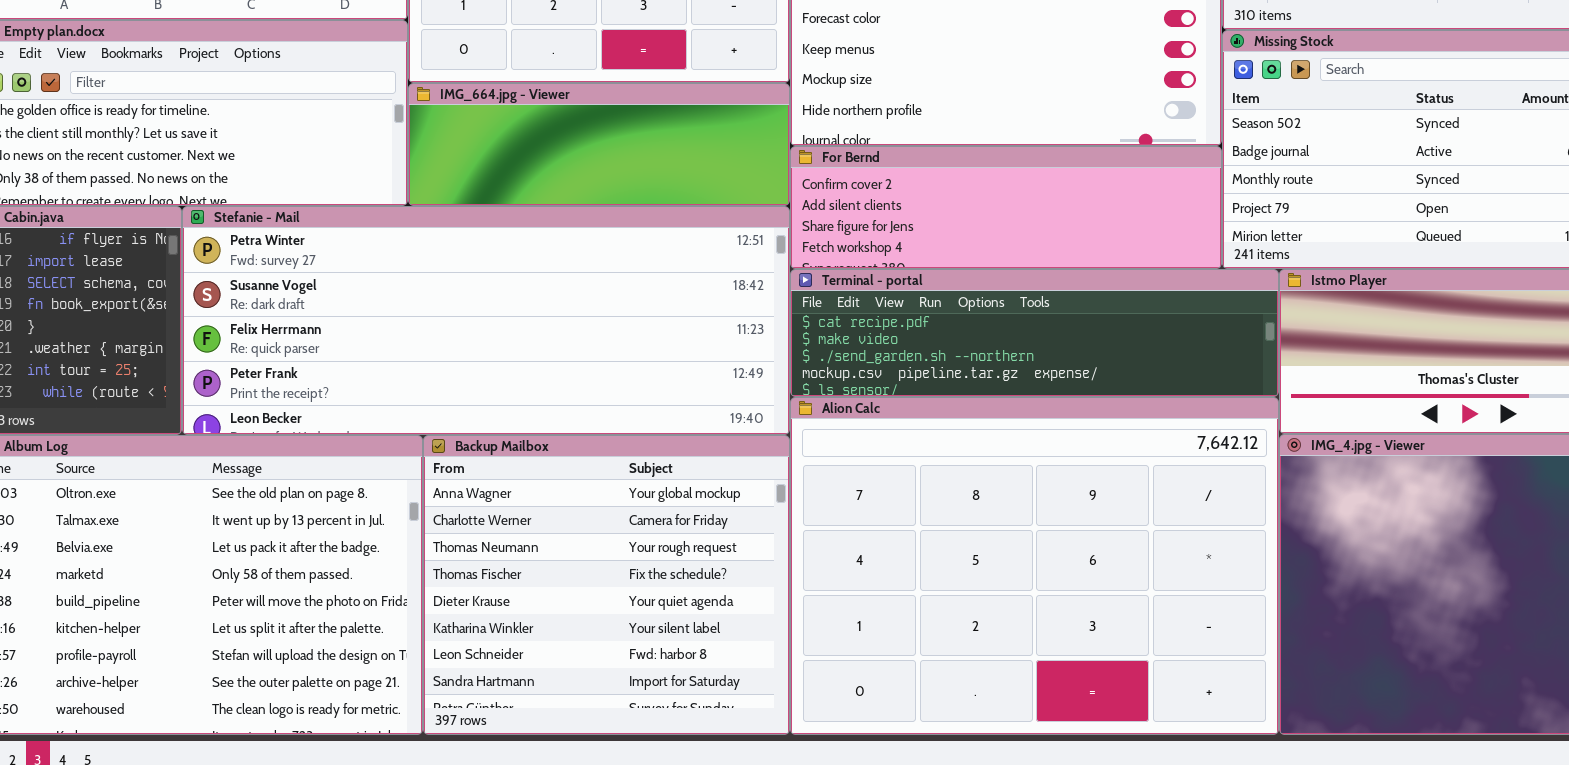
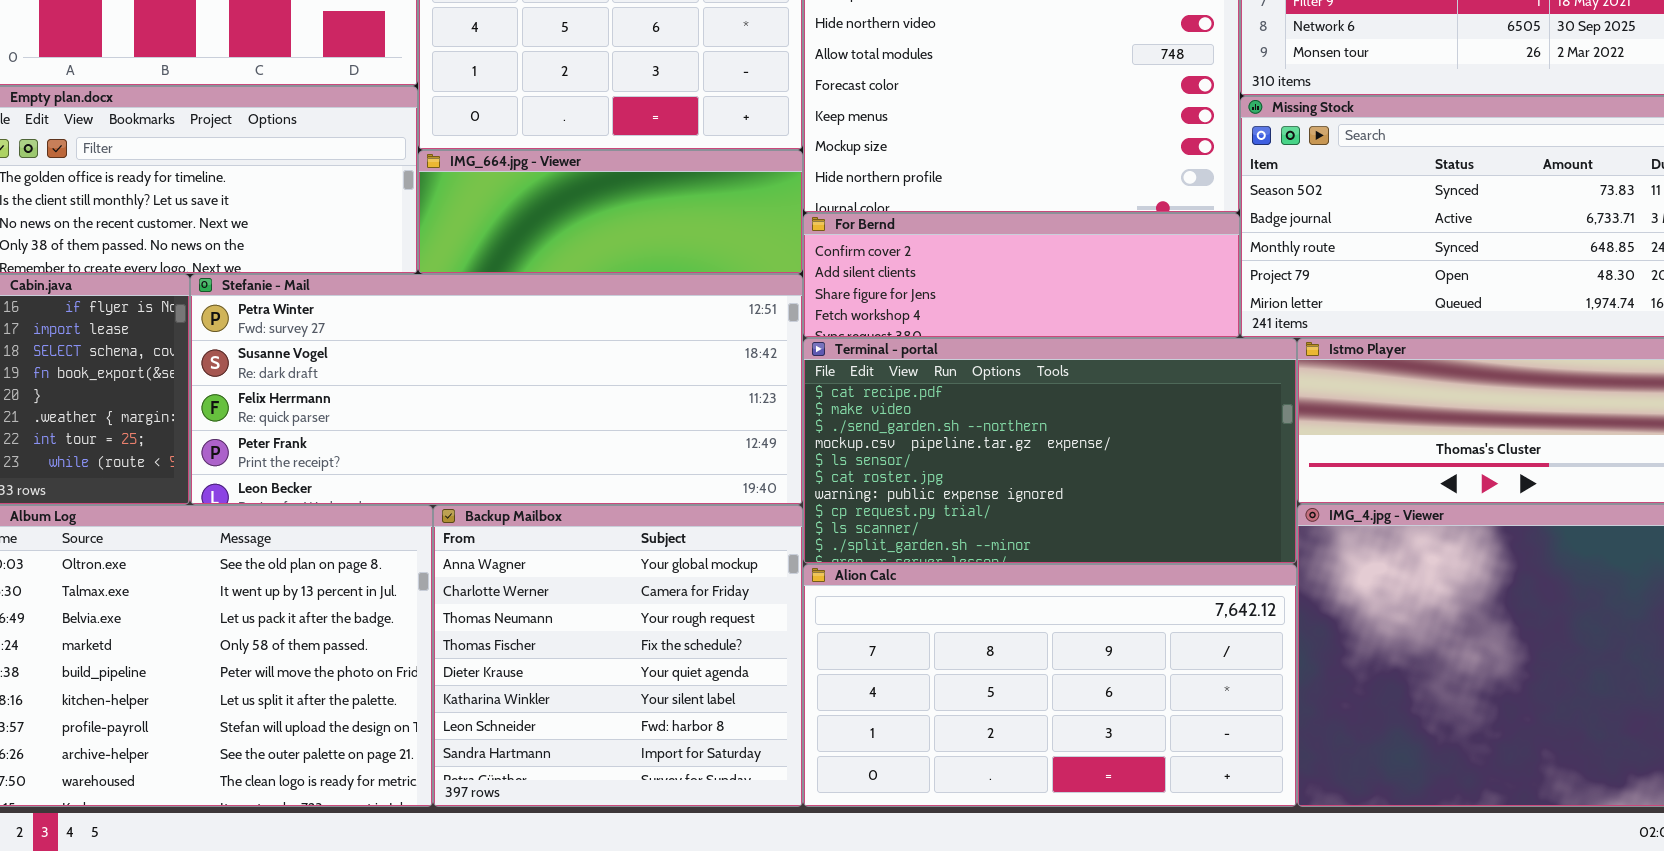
Terminal - portal: [790,269,1279,397] -> [803,338,1297,564], resized
Alion Calc: [790,397,1279,735] -> [803,564,1297,807], resized

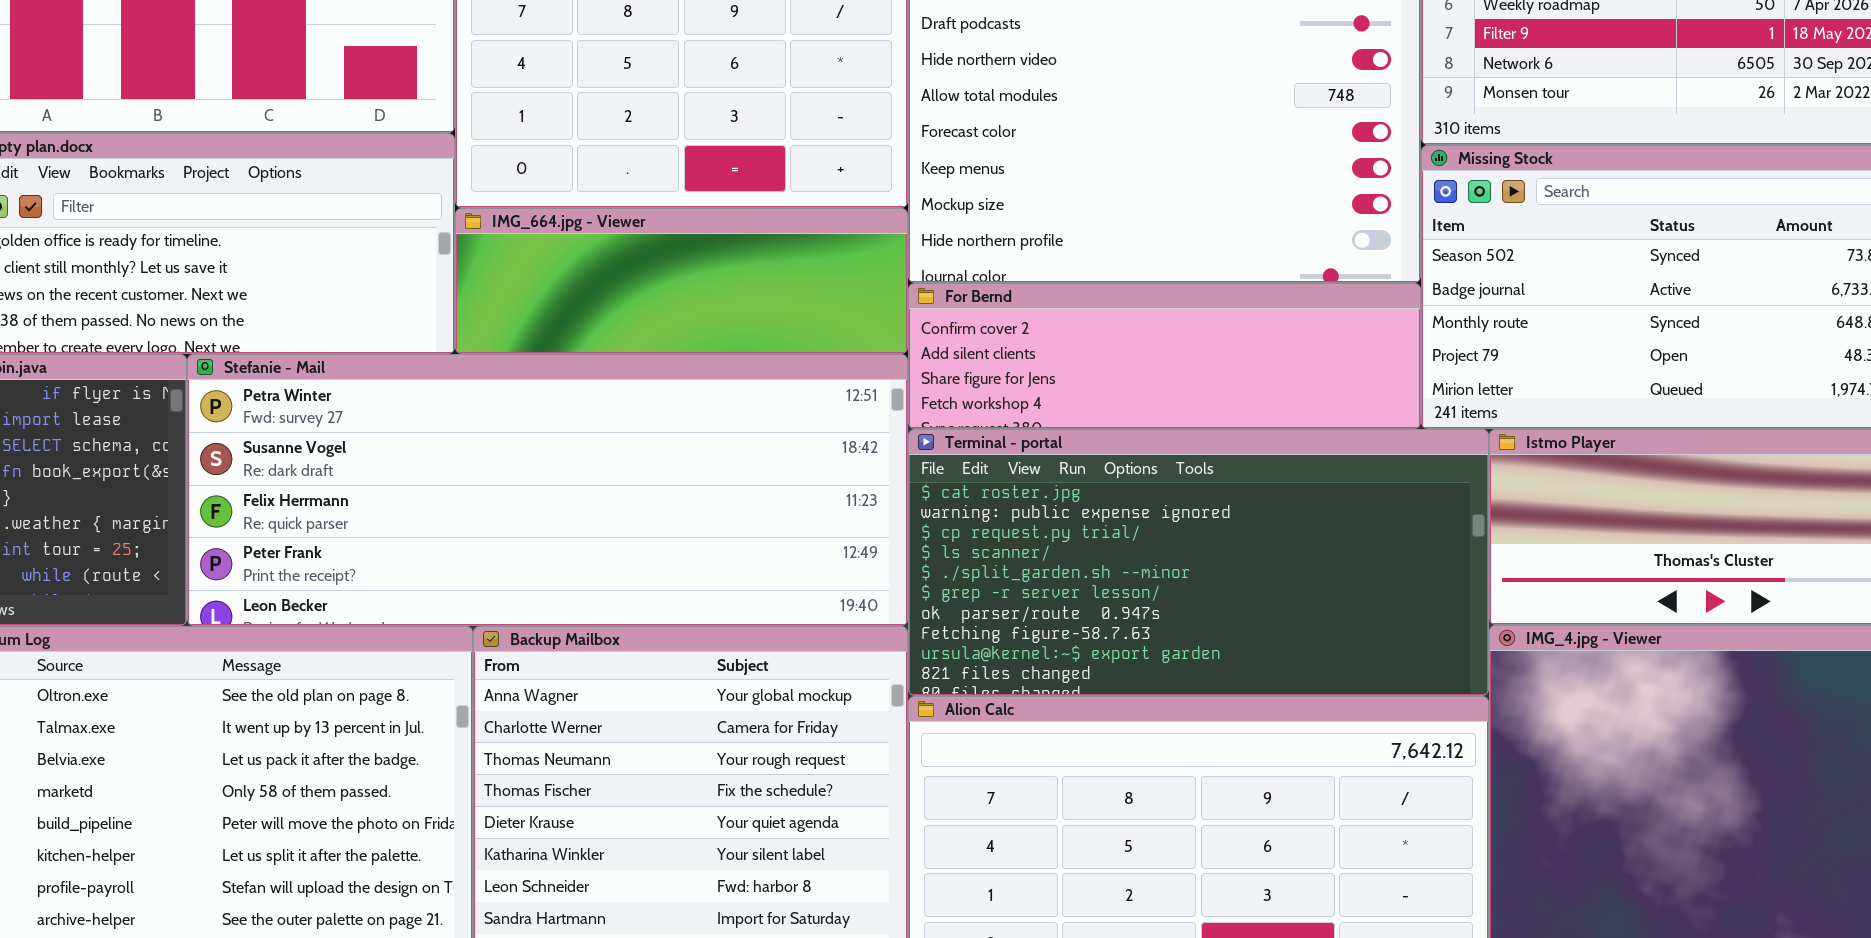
Terminal - portal: [803,338,1297,564] -> [908,429,1489,696], scrolled down 5 rows

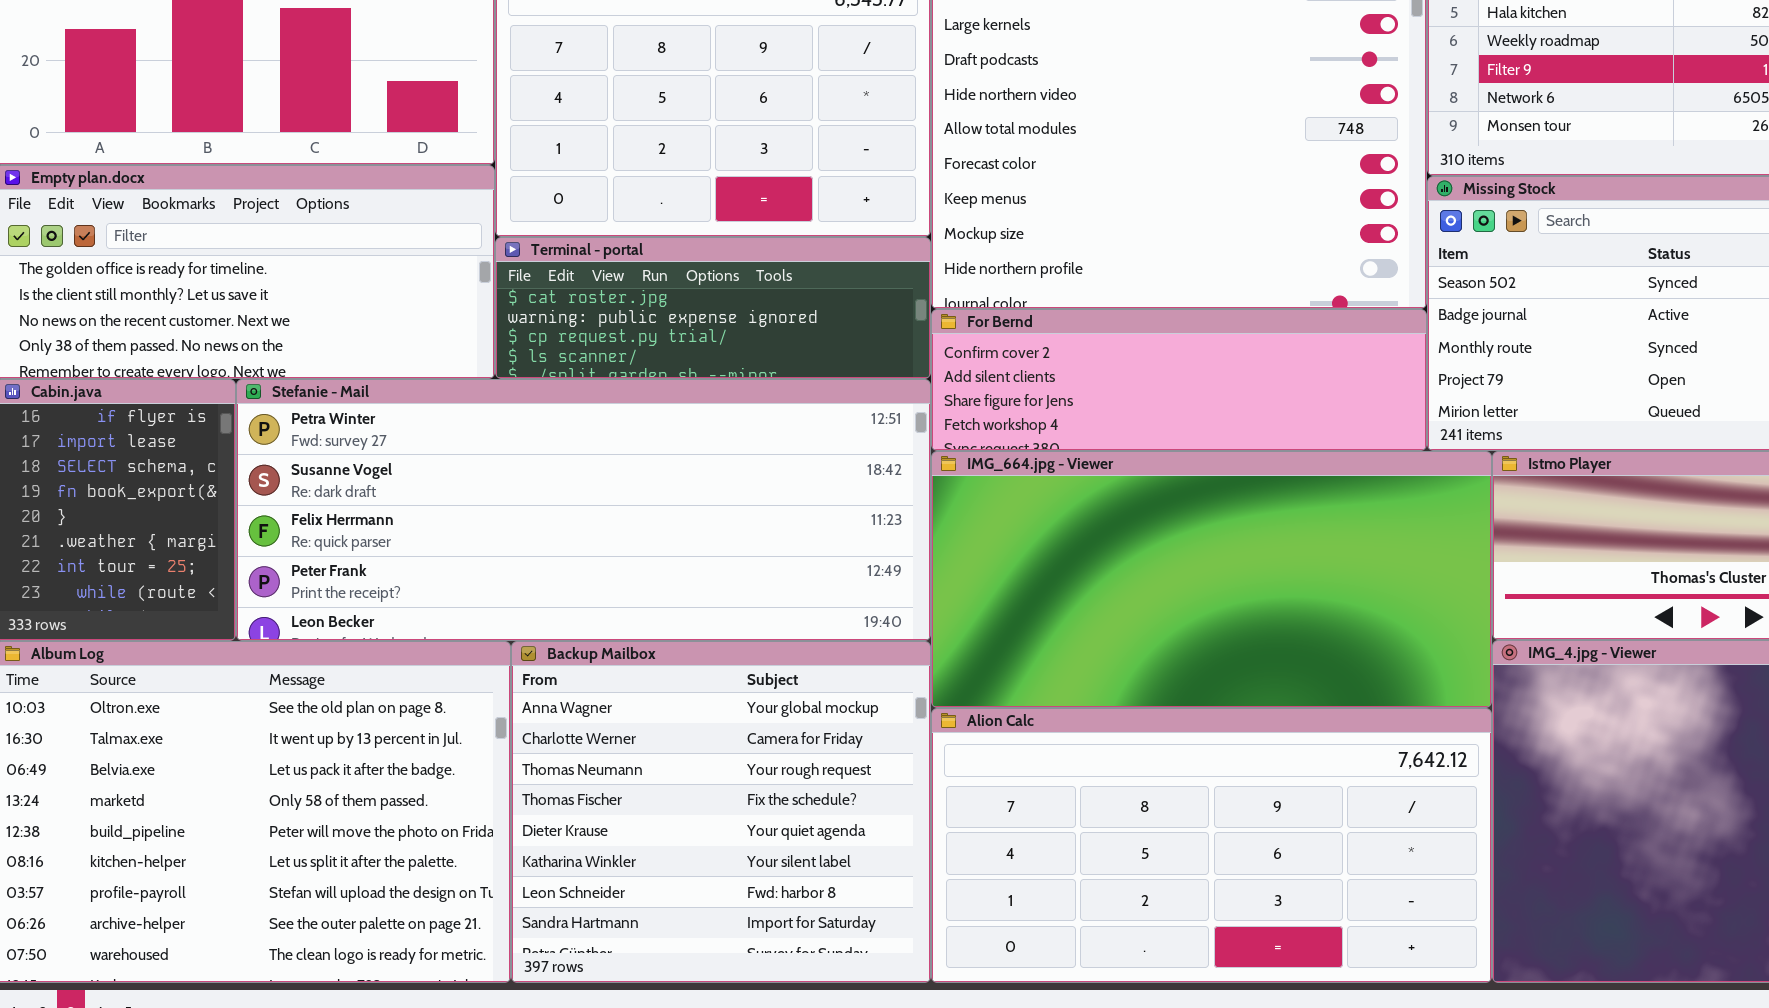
IMG_664.jpg - Viewer: [455,208,908,354] -> [931,451,1492,708], moved, resized
Terminal - portal: [908,429,1489,696] -> [495,237,931,379], moved, resized

